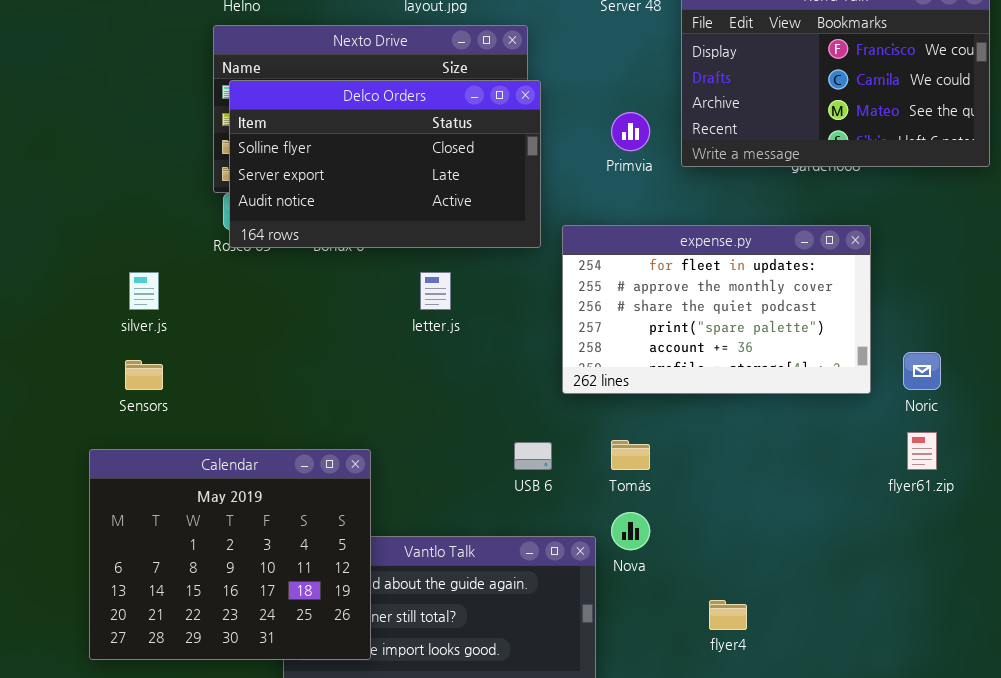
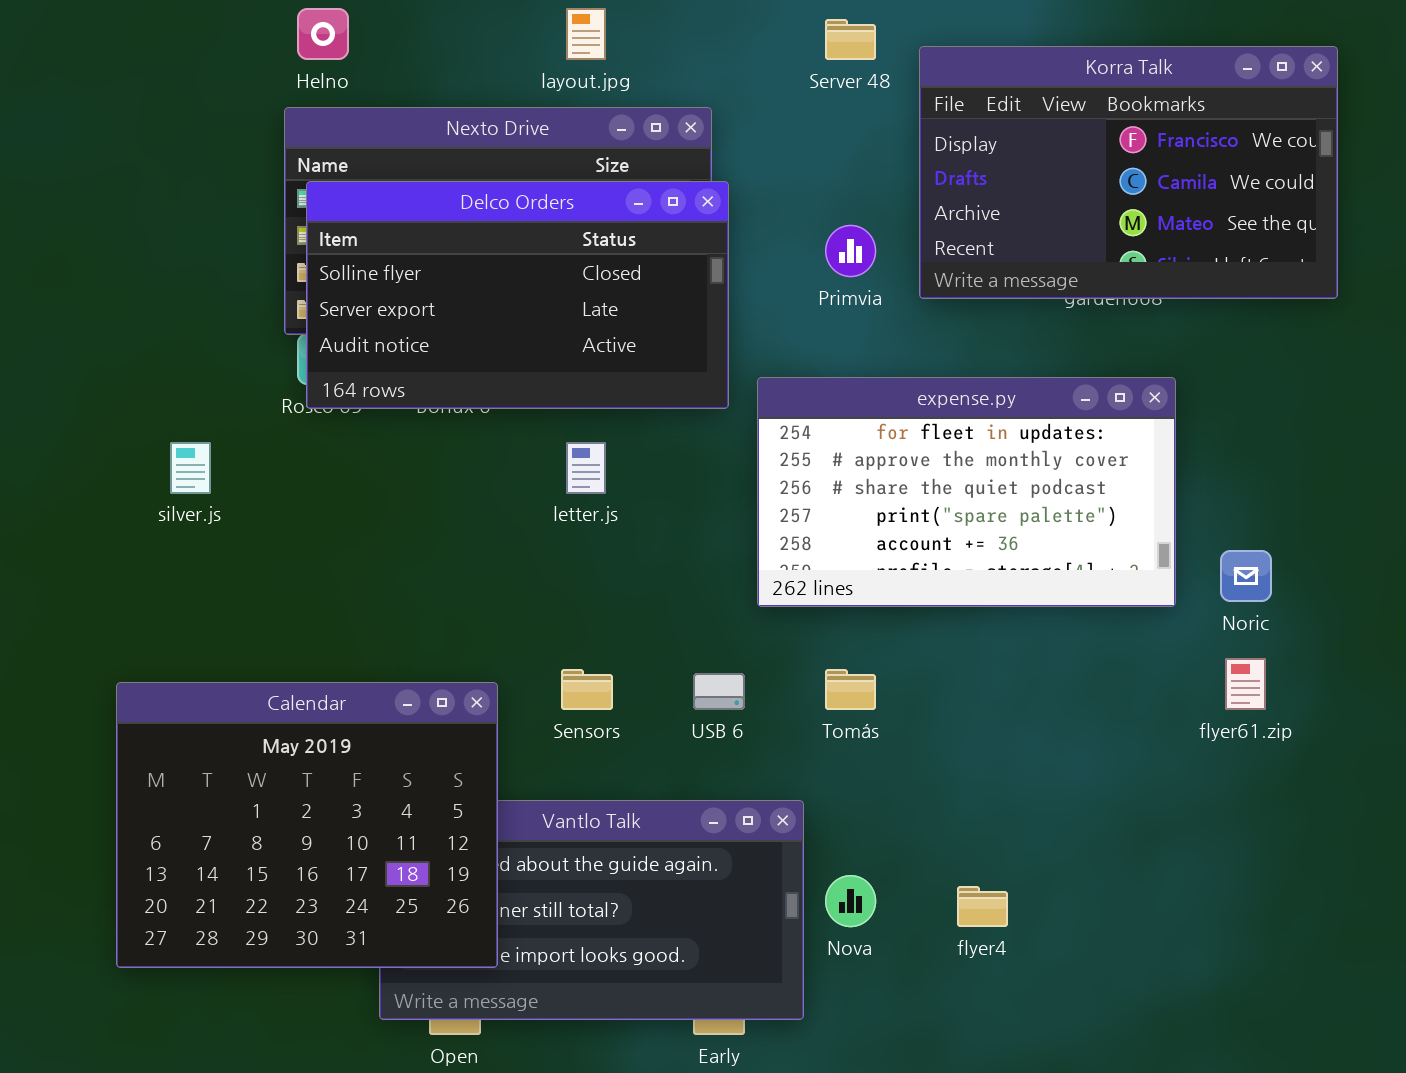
Sensors: [125,360,163,390] -> [561,669,613,710], moved
Nova: [611,512,650,550] -> [825,875,876,927], moved

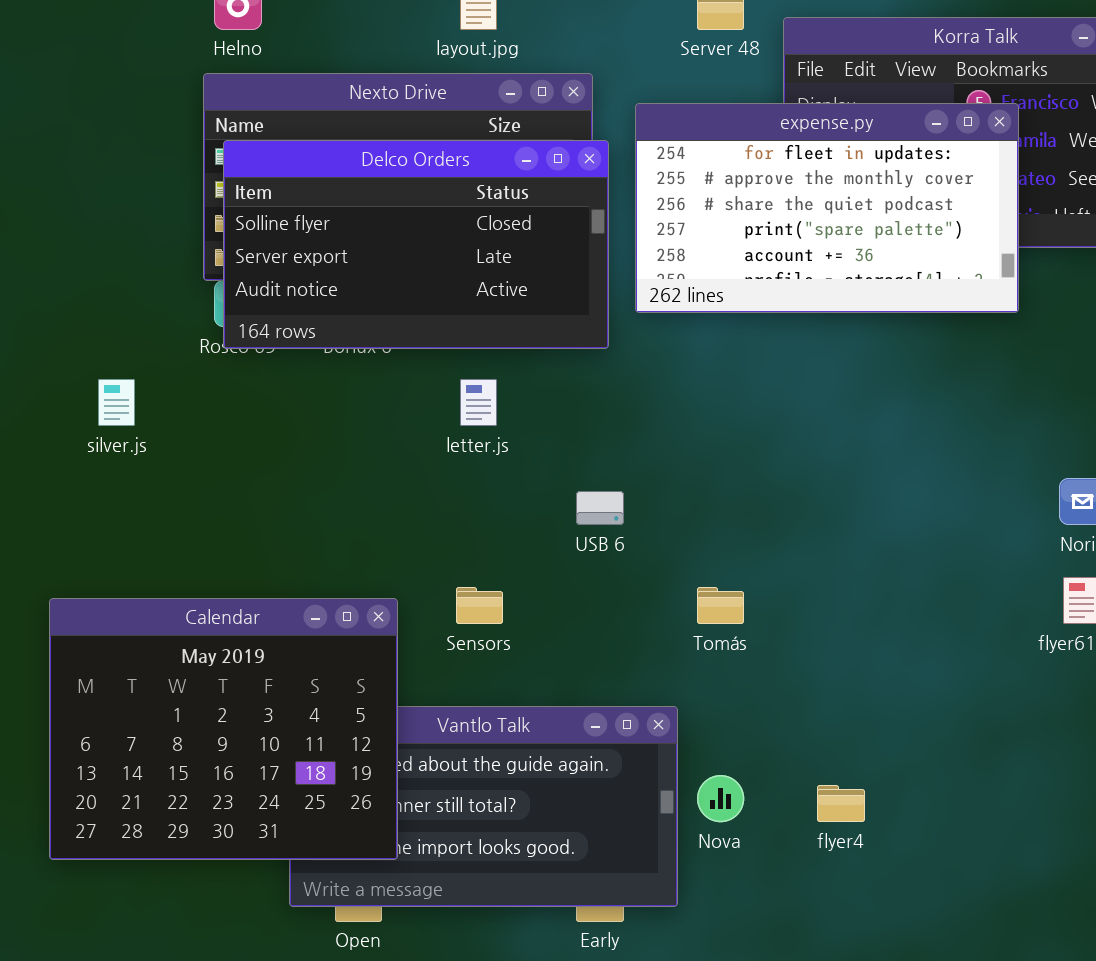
expense.py: [757,377,1176,607] -> [635,103,1019,313], moved
USB 6: [693,673,745,710] -> [576,491,624,525], moved

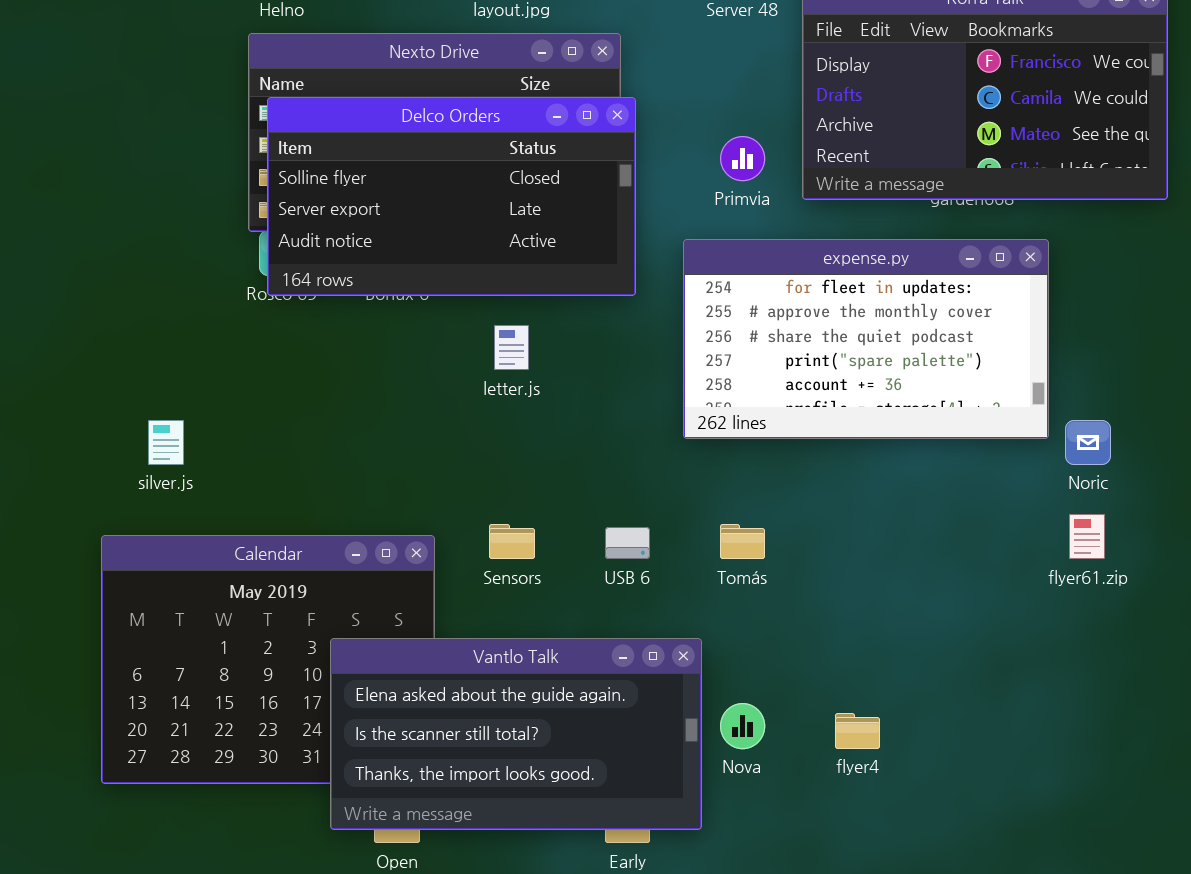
expense.py: [635,103,1019,313] -> [683,239,1049,439], moved
silver.js: [98,379,135,426] -> [148,420,184,465], moved
USB 6: [576,491,624,525] -> [605,527,650,559], moved
Vantlo Talk: [289,706,678,907] -> [330,638,702,830], raised

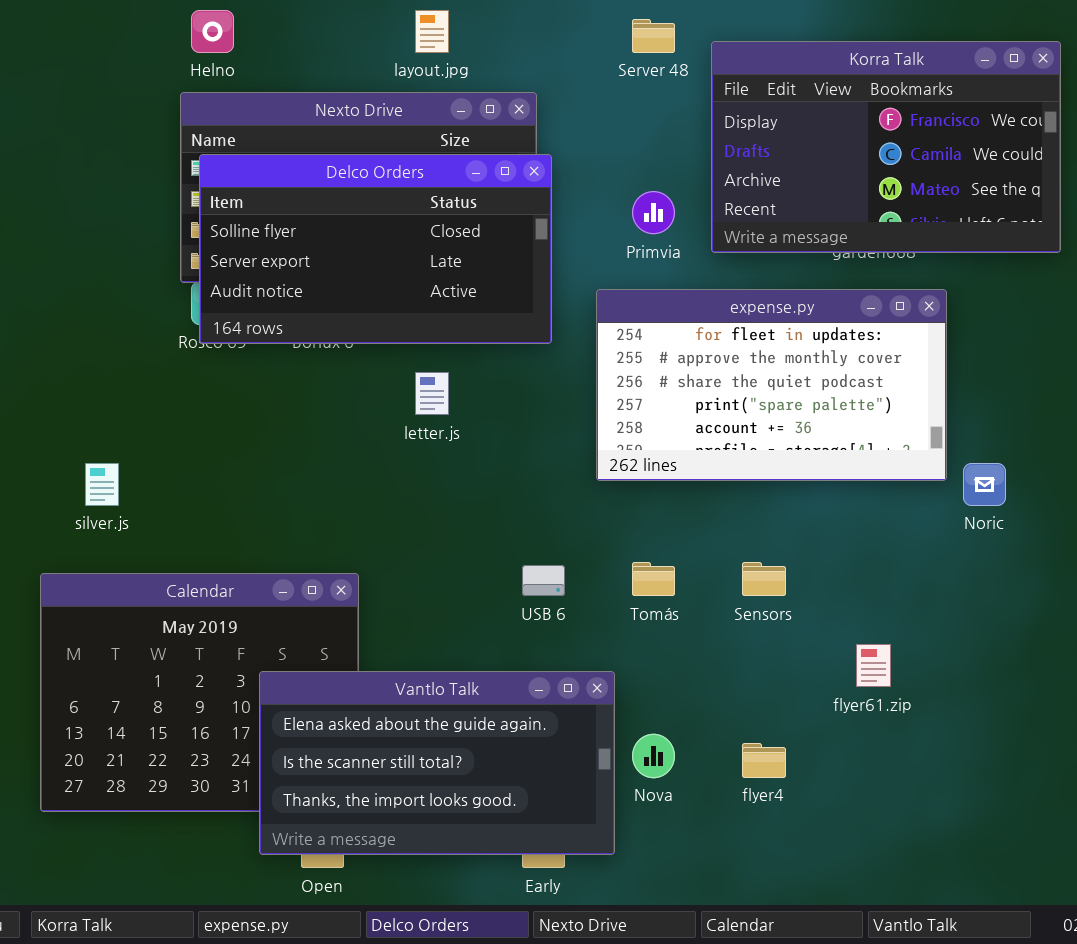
flyer61.zip: [1069,514,1105,559] -> [856,644,891,687], moved
Sensors: [489,524,535,559] -> [742,562,786,596], moved

